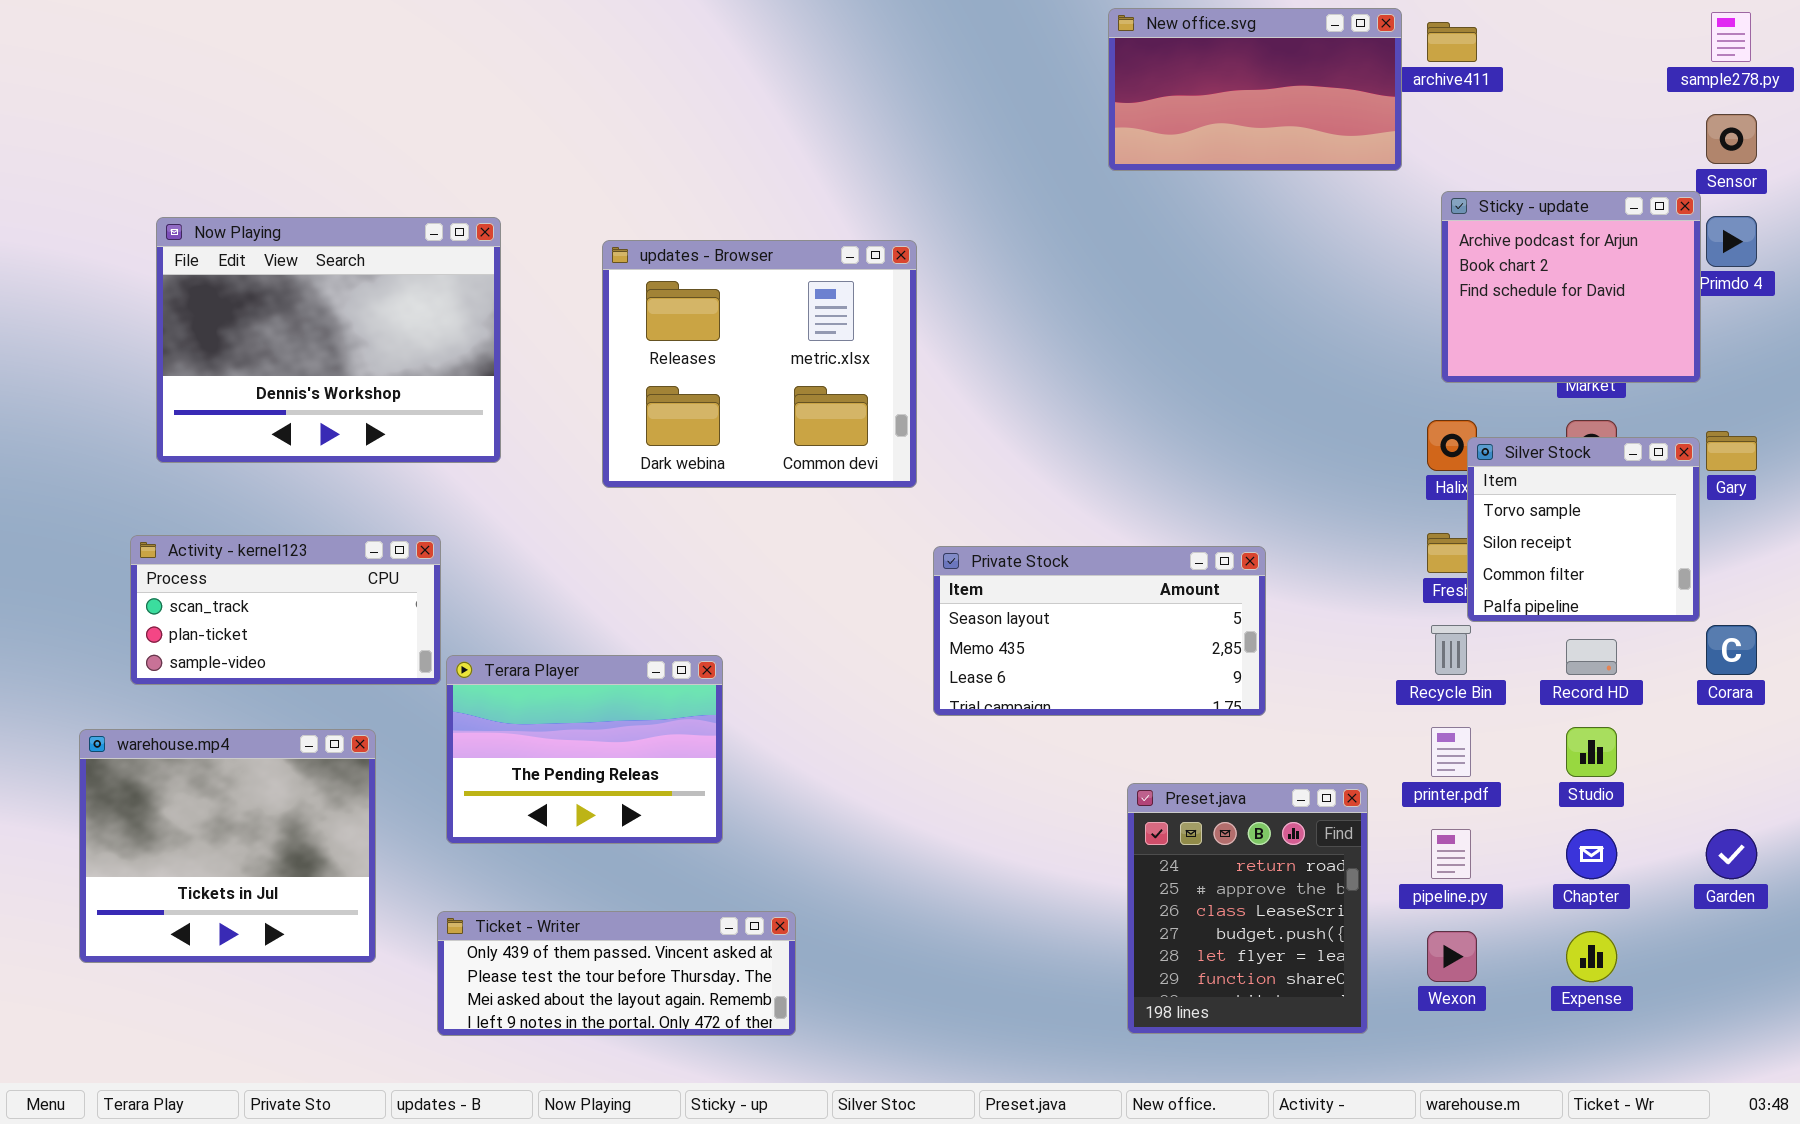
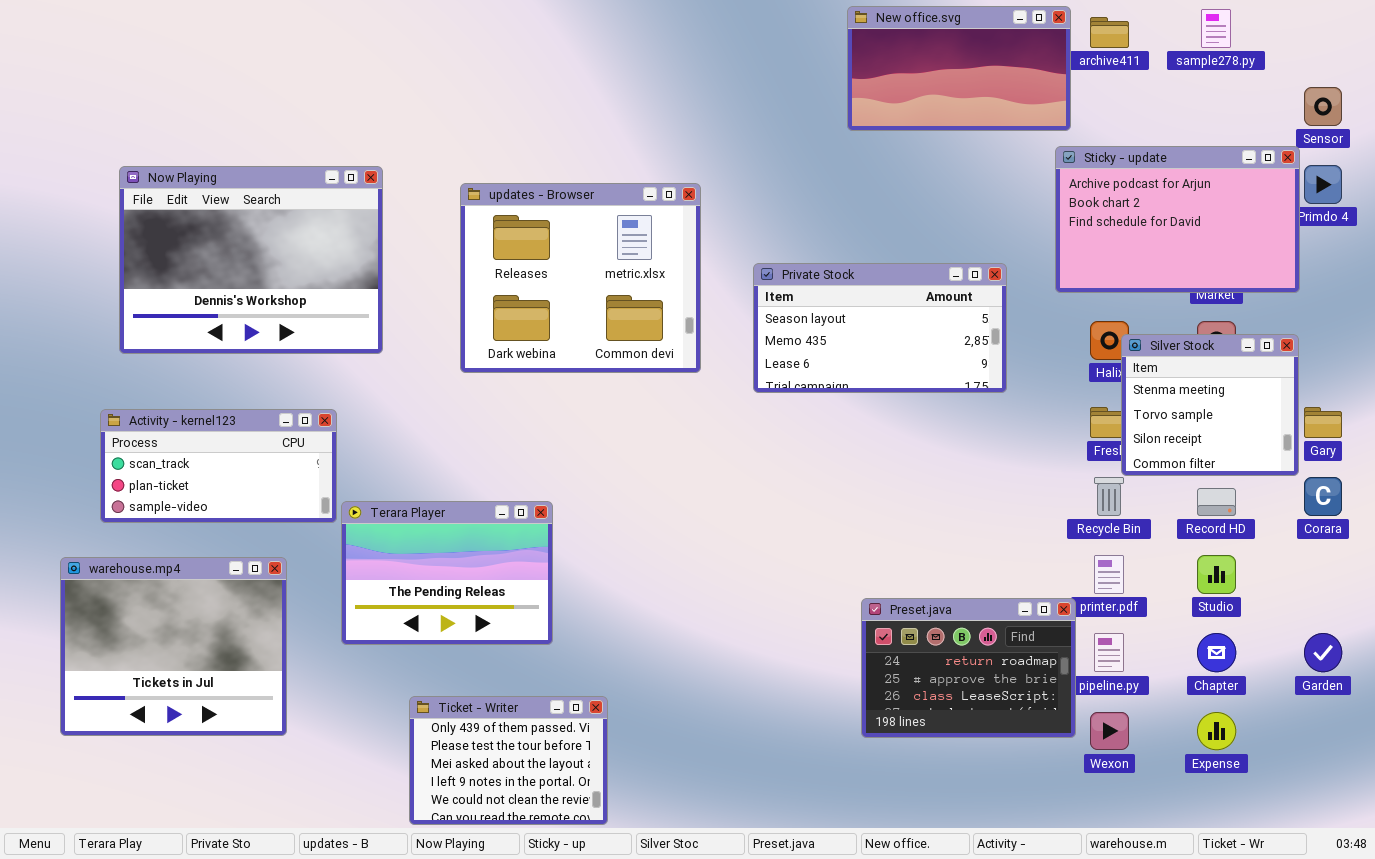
sample278.py: [1711,12,1751,62] -> [1201,9,1231,48], moved
Sticky - update: [1441,191,1701,383] -> [1055,146,1300,293], resized
Gary: [1706,431,1757,471] -> [1304,407,1342,438], moved
Silver Stock: [1467,437,1700,622] -> [1121,334,1299,476], scrolled up 1 row
Private Stock: [933,546,1266,716] -> [753,263,1007,393], moved
Preset.java: [1127,783,1368,1034] -> [861,598,1076,738], resized
Ticket - Writer: [437,911,796,1036] -> [409,696,608,825], resized

